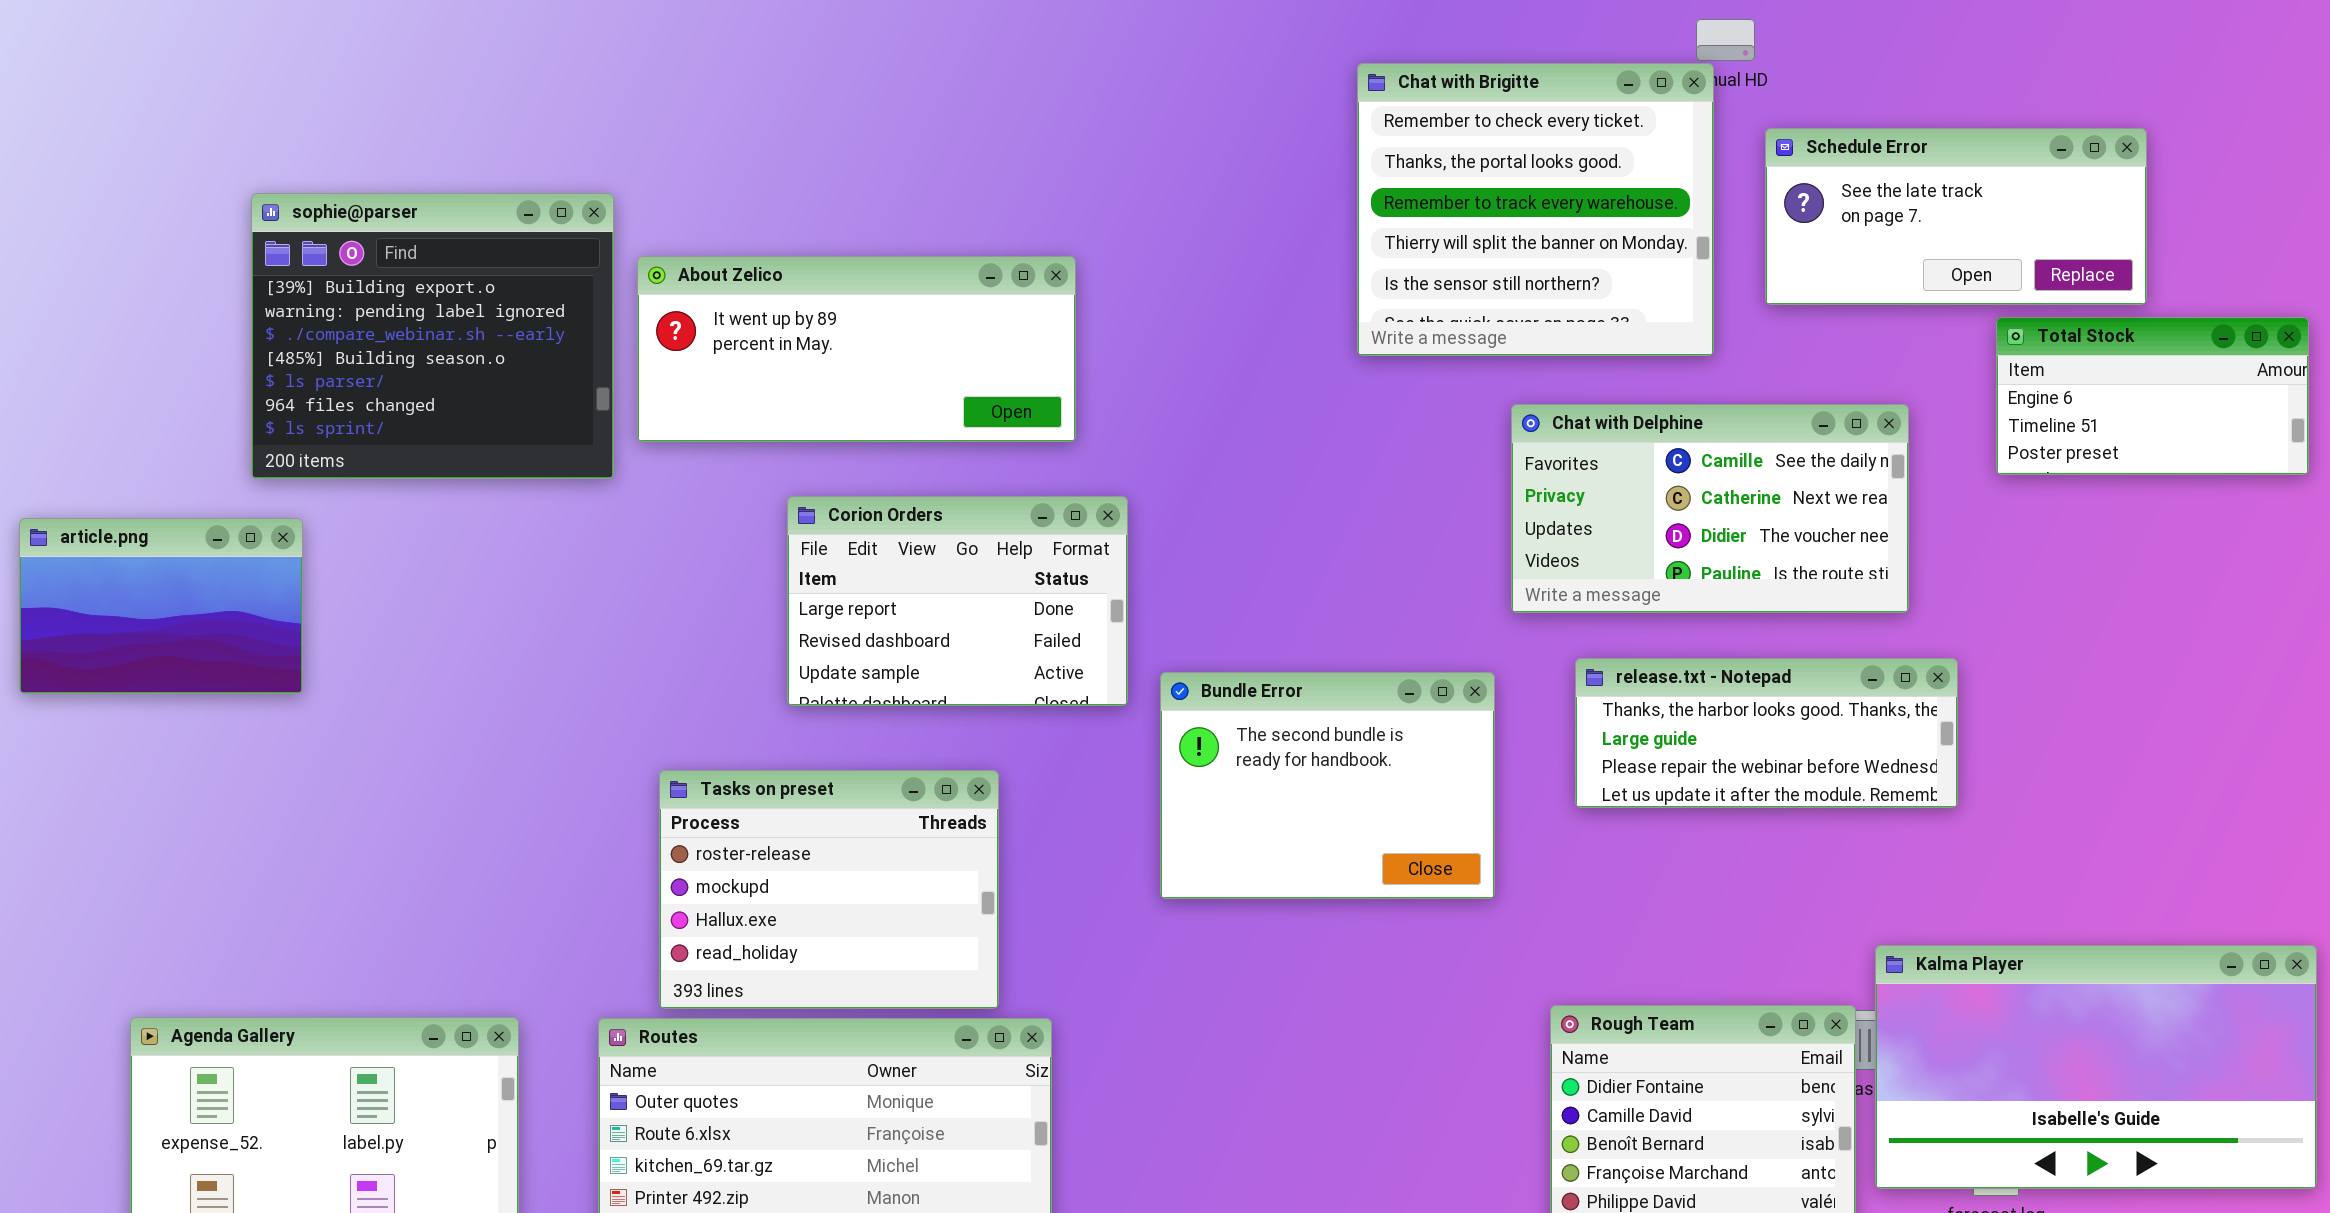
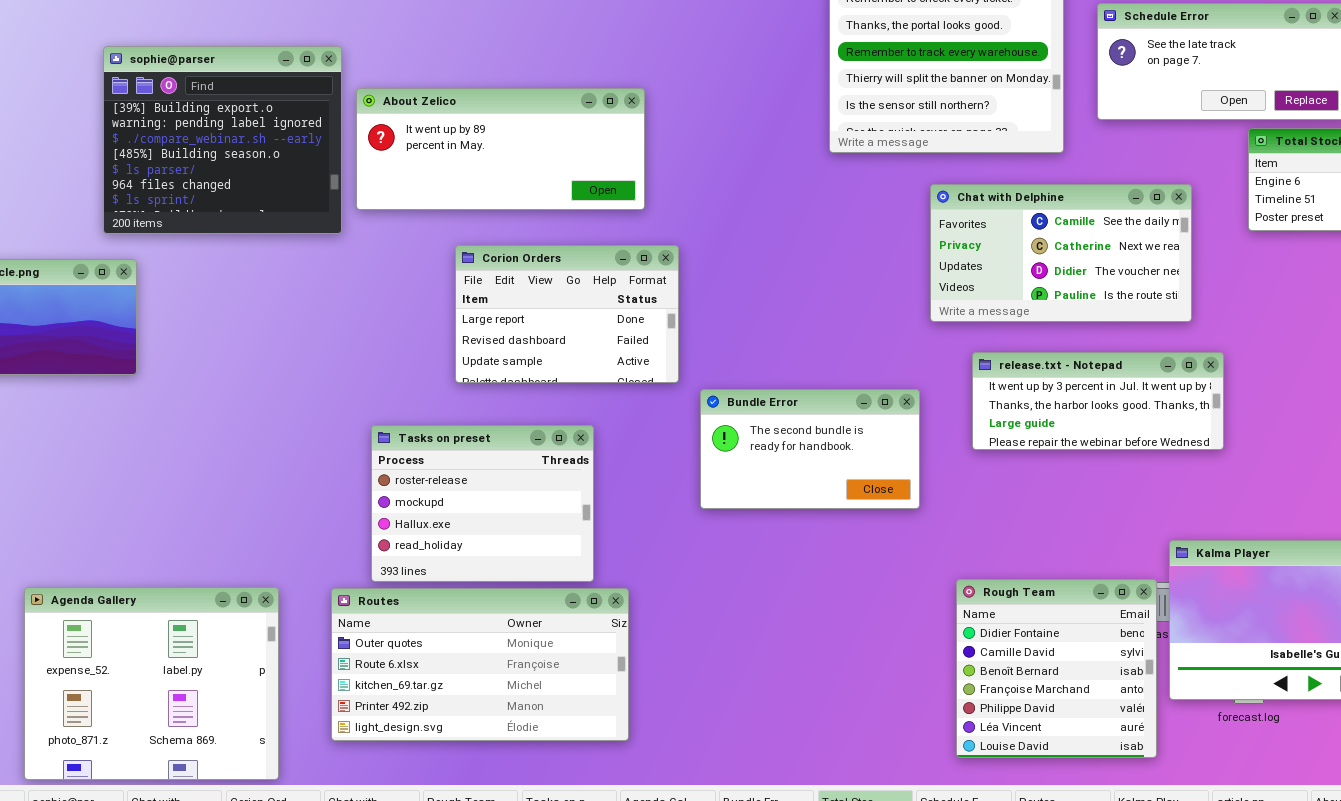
release.txt - Notepad: [1575,658,1958,808] -> [972,352,1224,450], scrolled up 1 row
Bundle Error: [1160,672,1495,899] -> [700,389,920,509], resized

